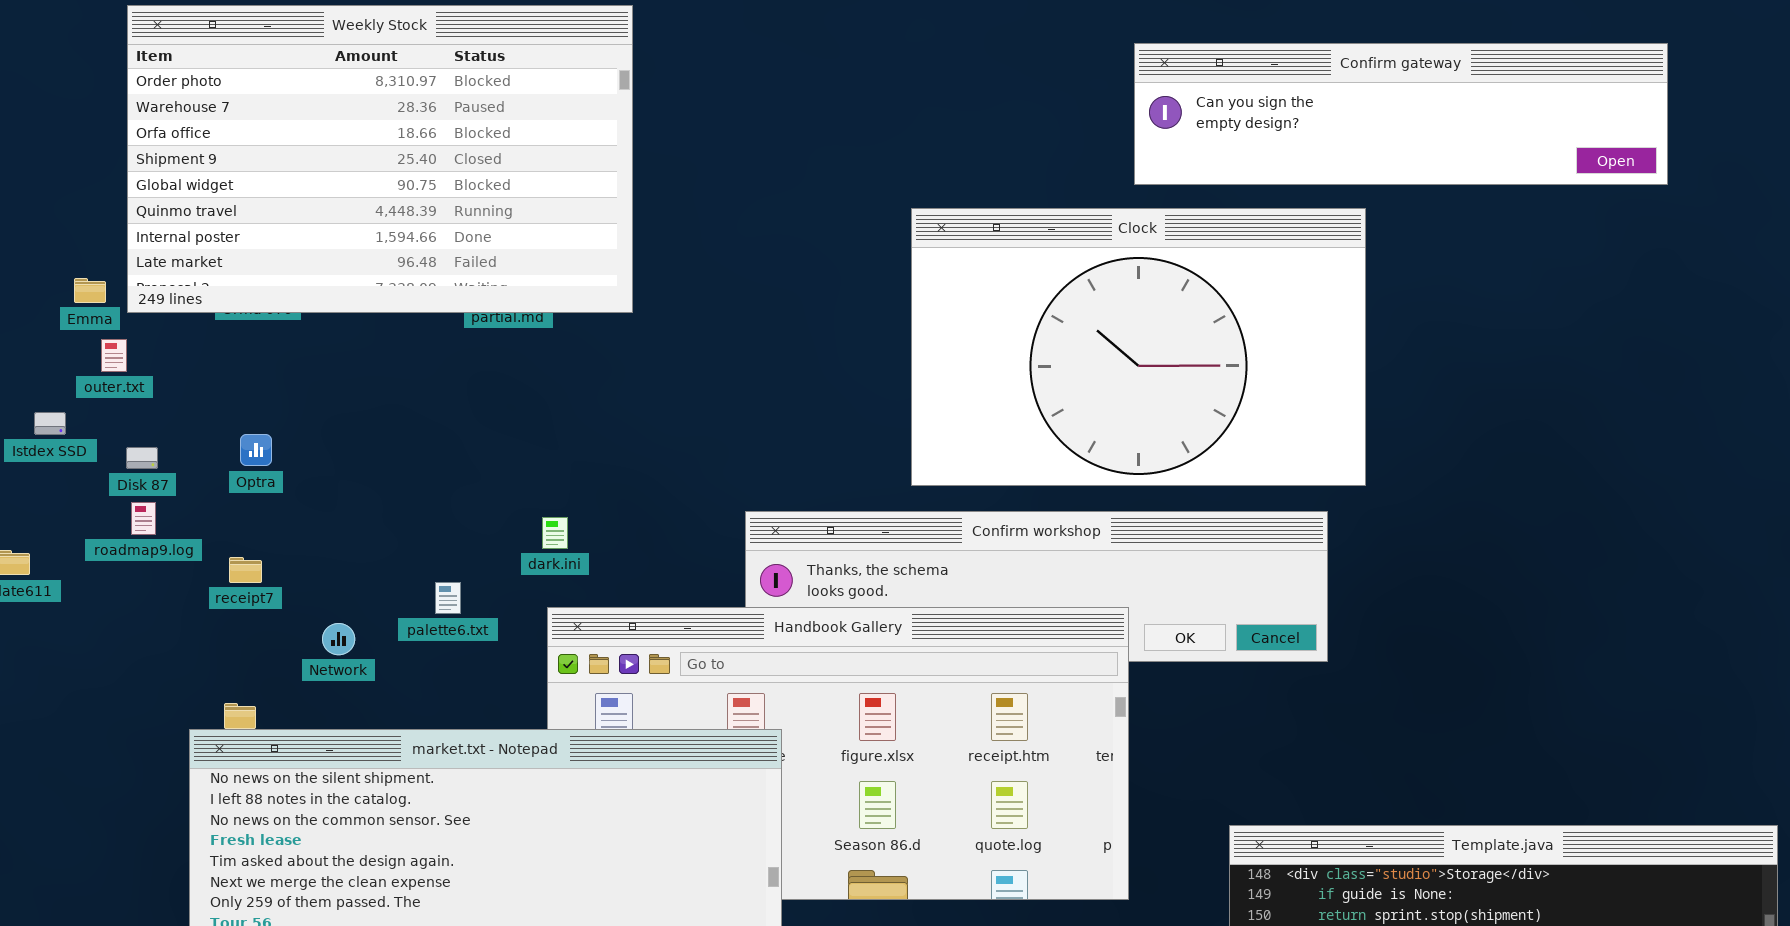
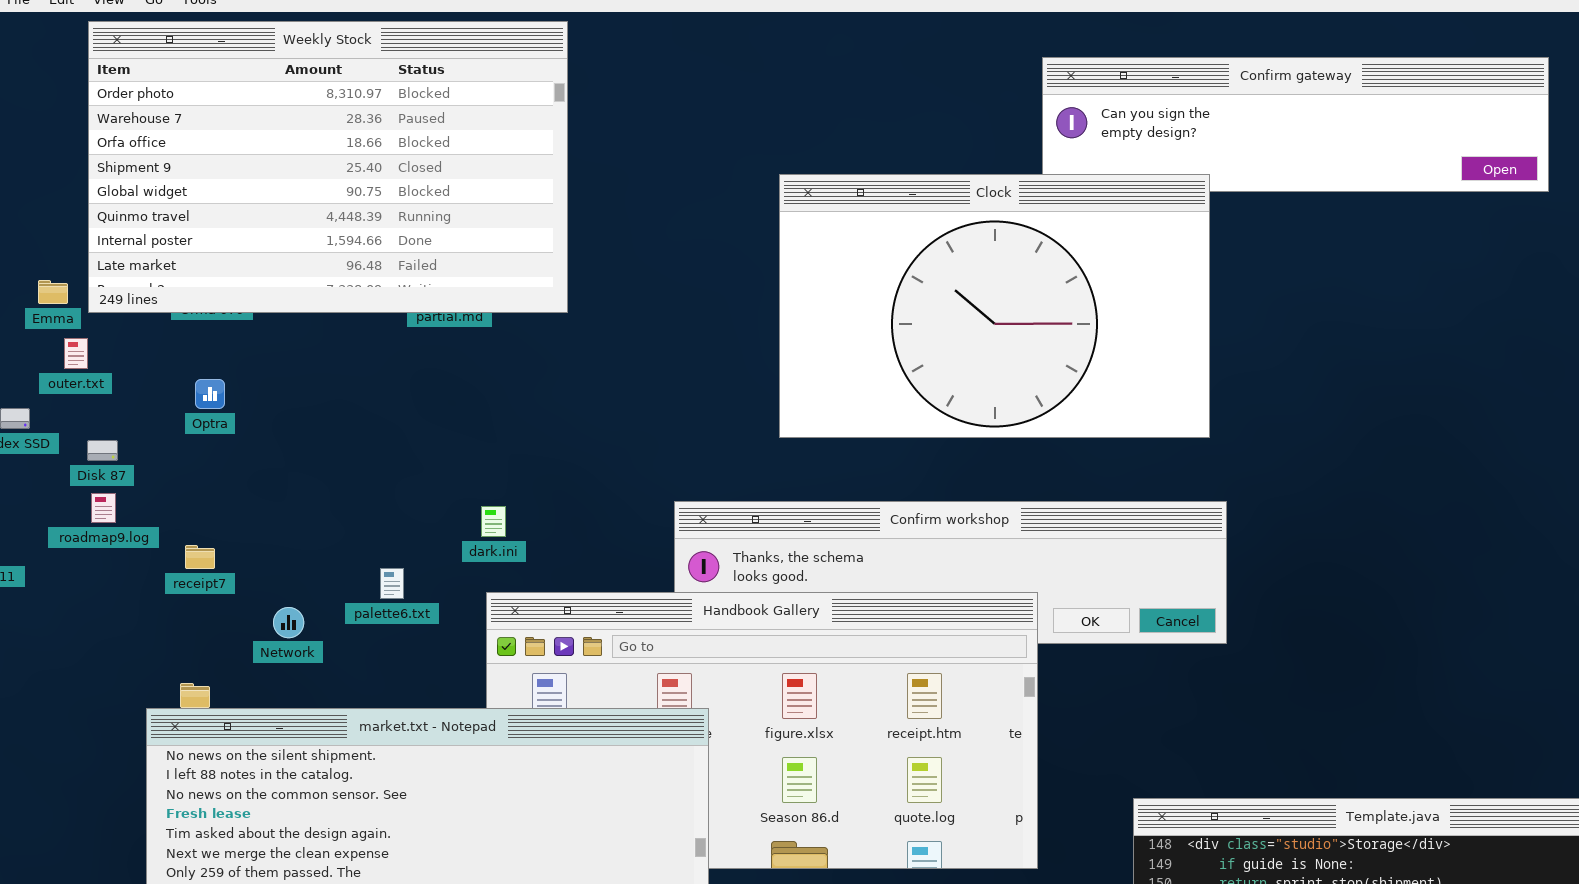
Clock: [911,208,1366,486] -> [779,174,1210,438], moved
Optra: [240,434,272,466] -> [195,379,225,409], moved

